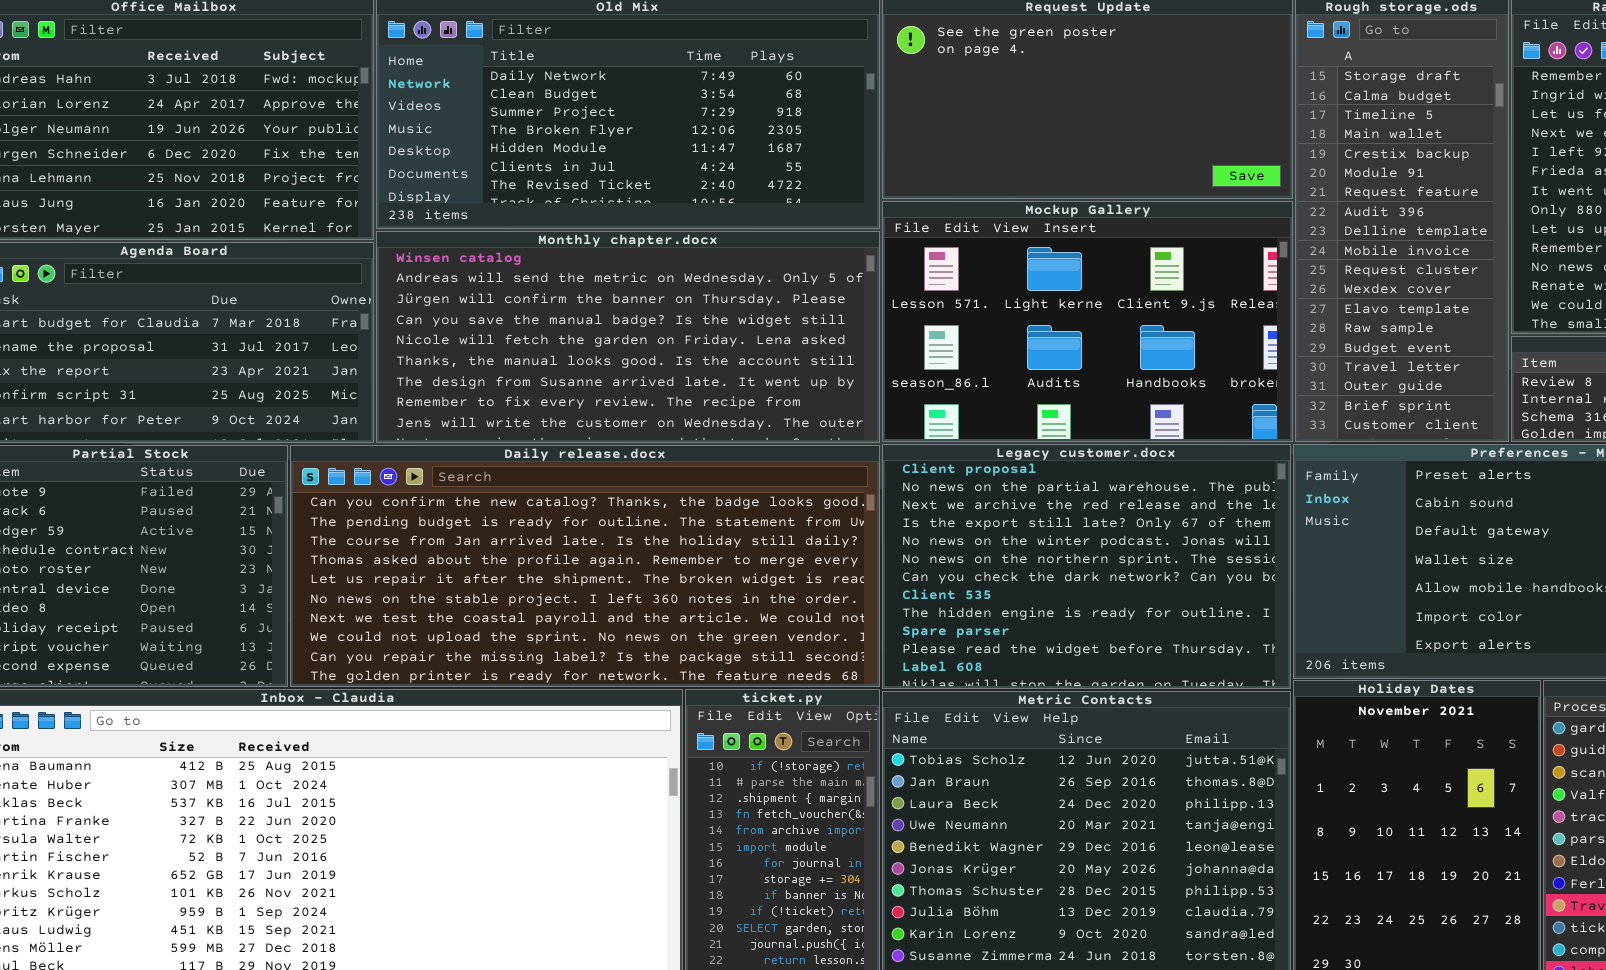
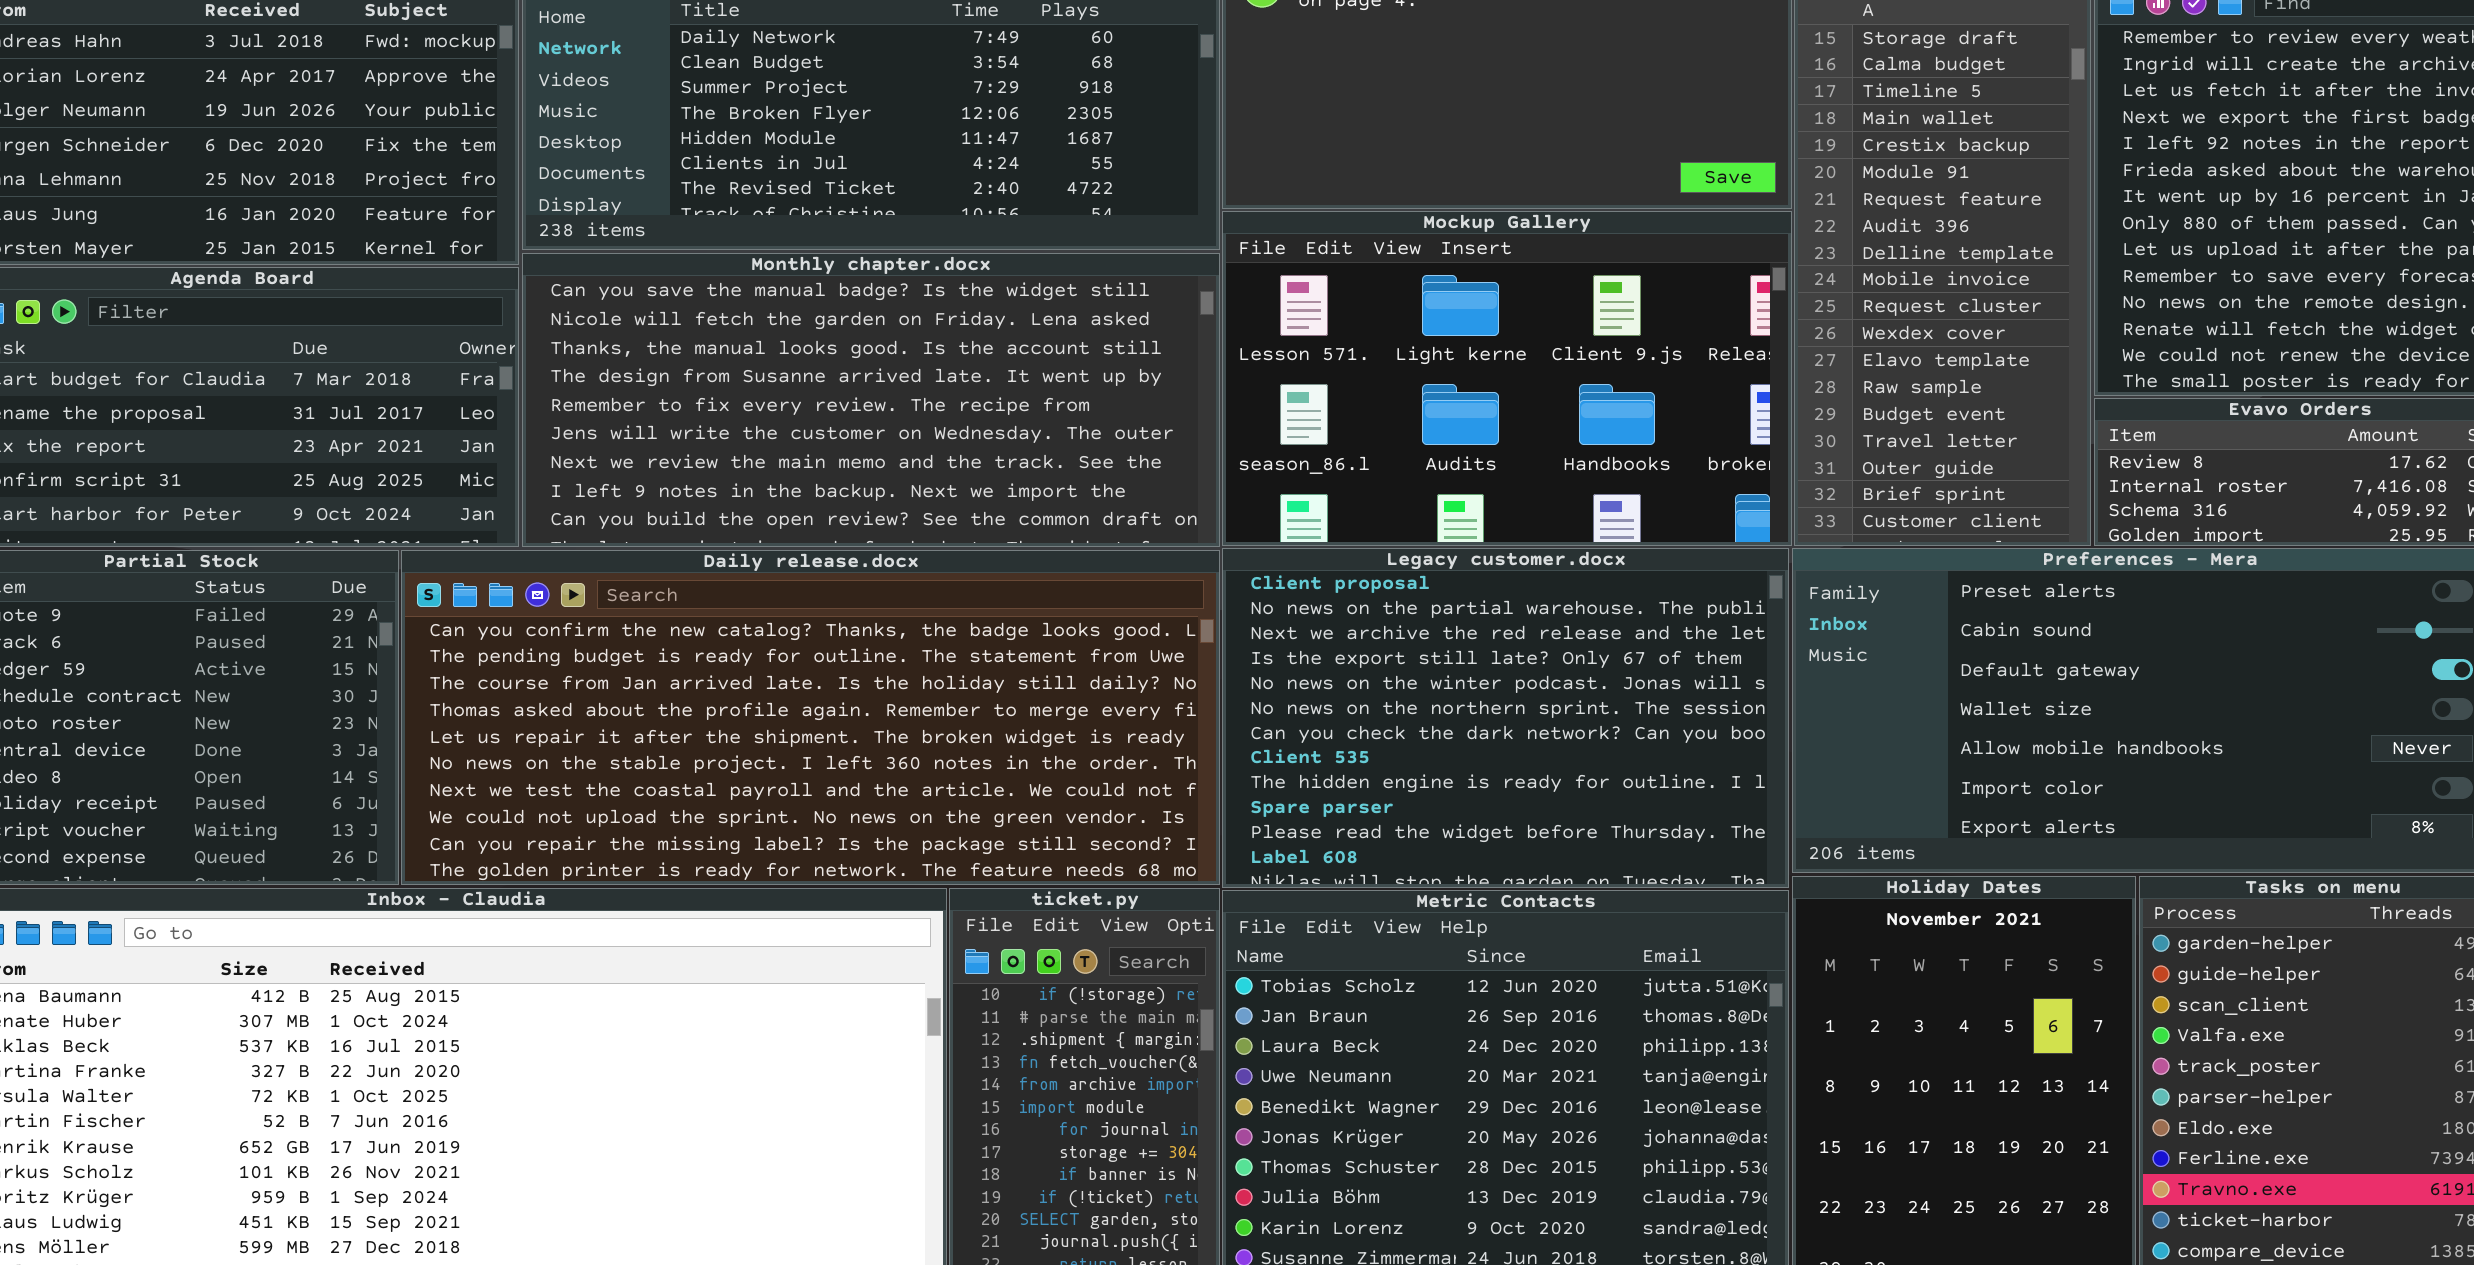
Monthly chapter.docx: [376,231,880,443] -> [522,253,1220,547], scrolled down 3 rows

